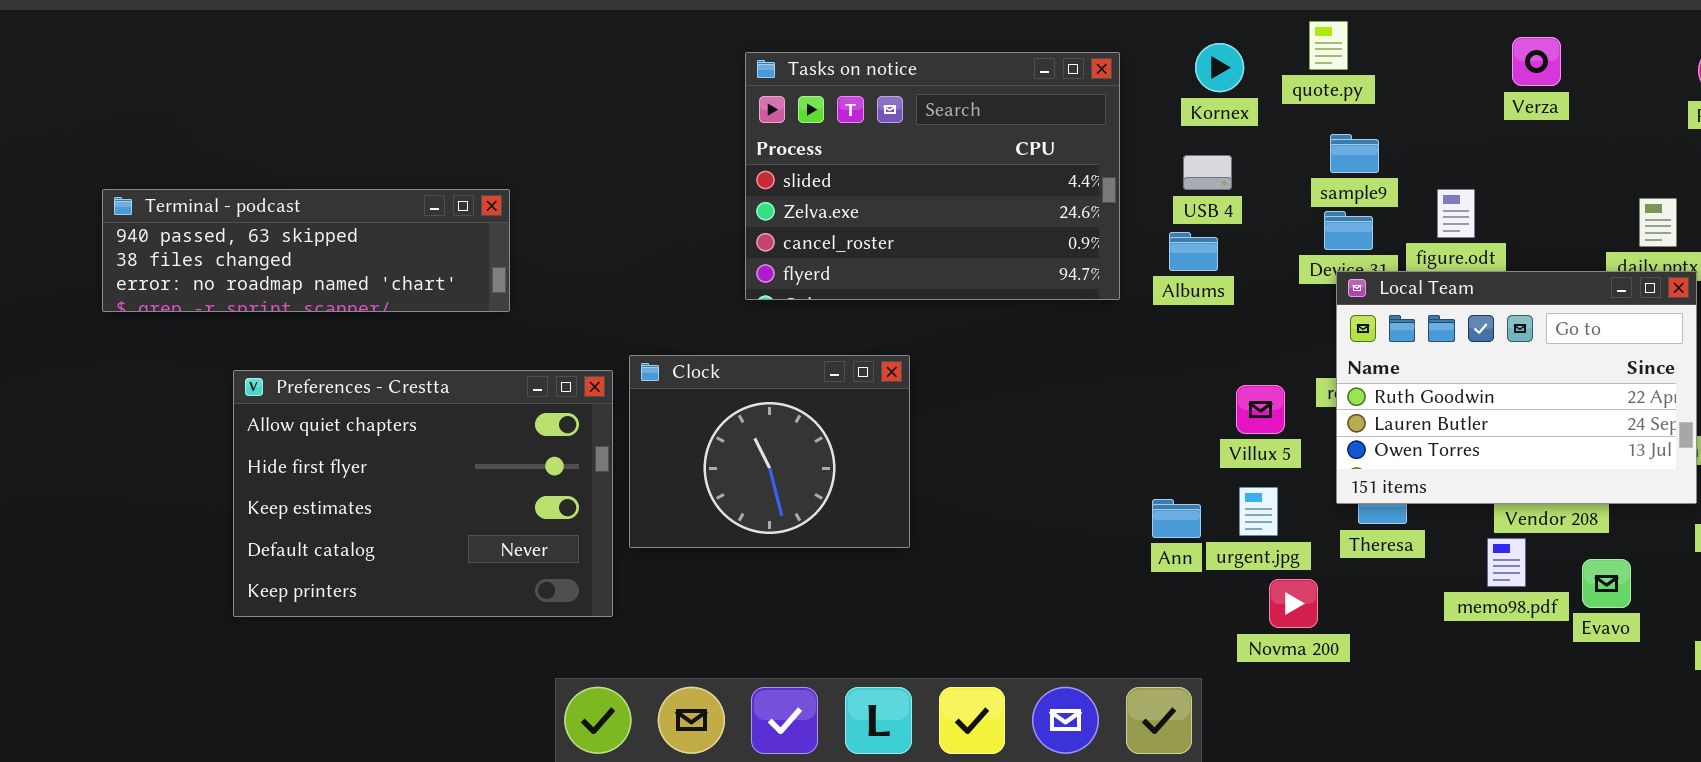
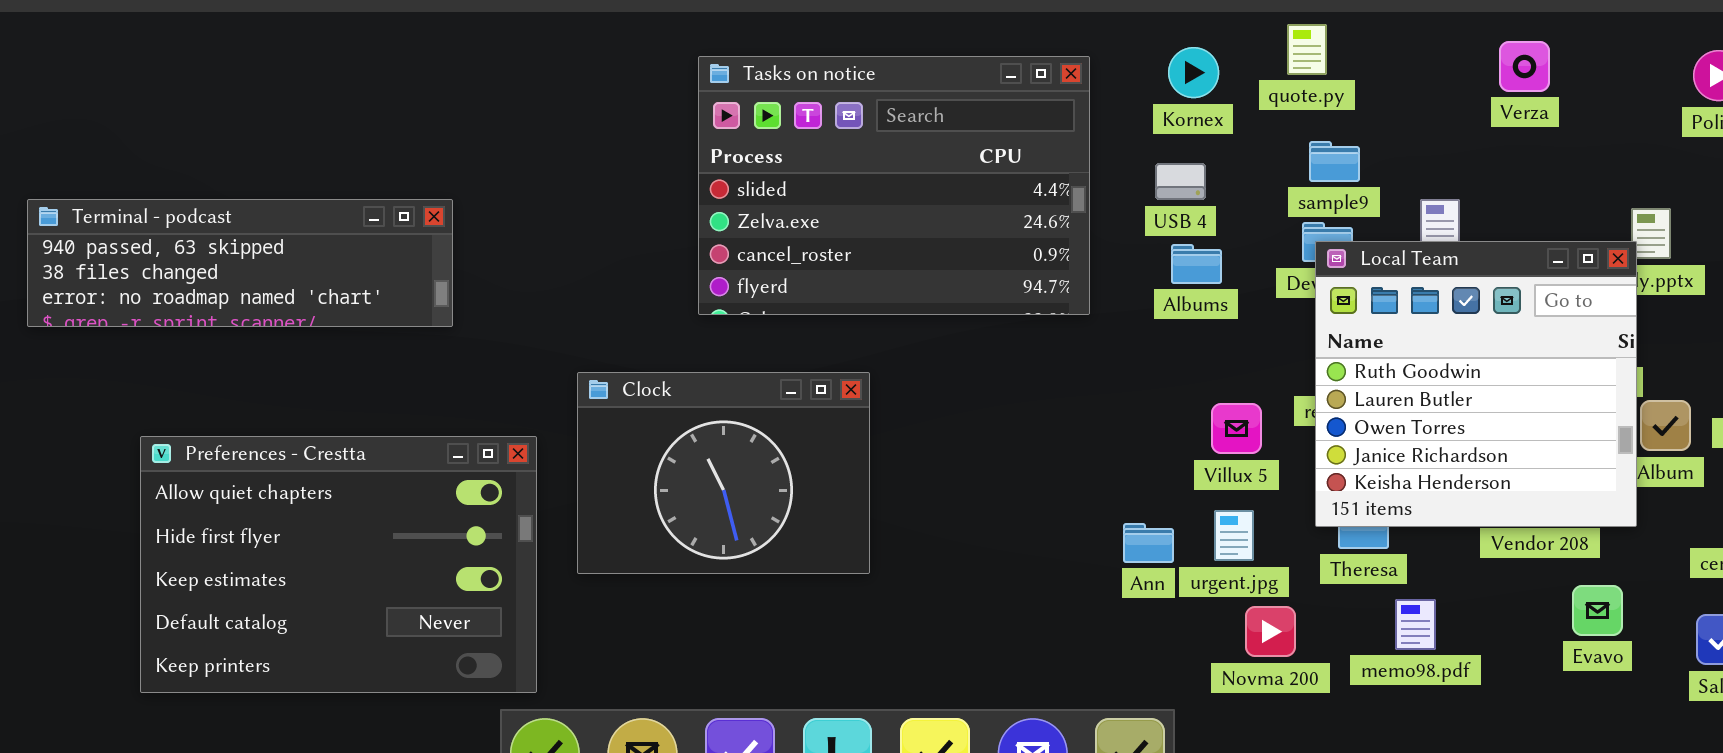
Albums: [1169,232,1218,271] -> [1171,244,1222,284], moved
Local Team: [1336,271,1697,504] -> [1315,241,1637,527], resized
Preferences - Crestta: [233,370,613,617] -> [140,436,537,693], moved
memo98.pdf: [1487,538,1526,587] -> [1395,599,1436,650], moved

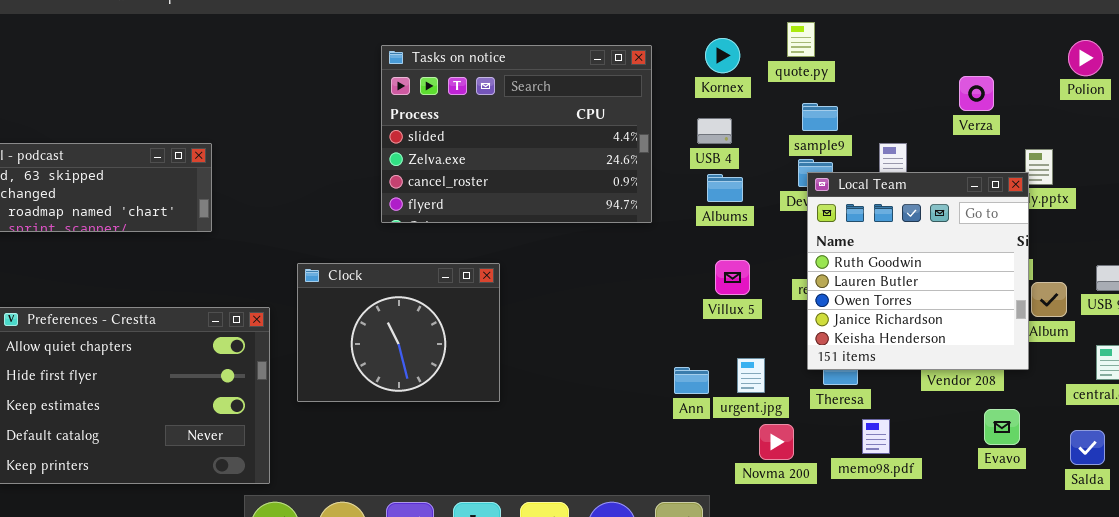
Verza: [1499,41,1550,92] -> [959,76,994,111], moved
Villux 5: [1211,403,1262,454] -> [715,260,750,295], moved

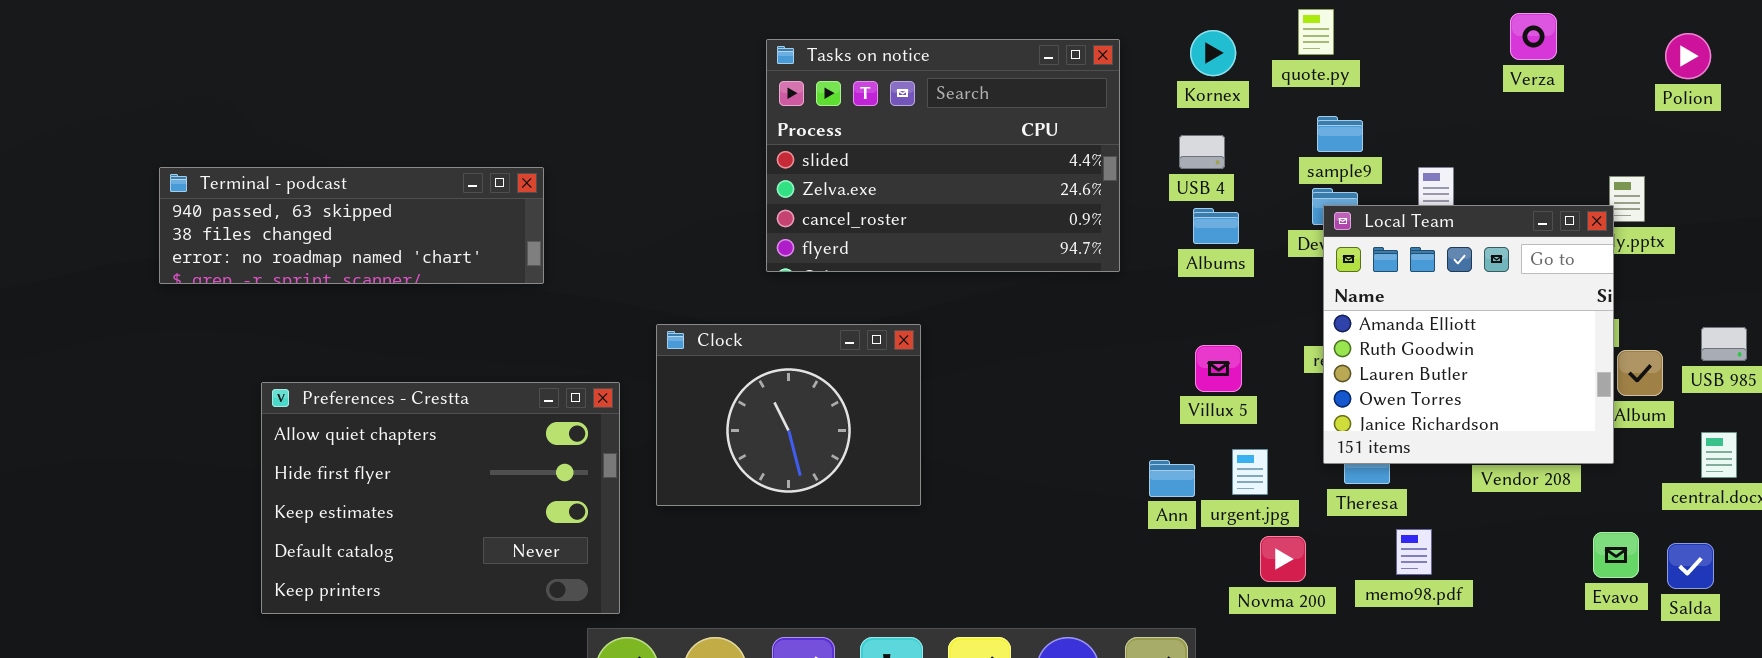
Verza: [959,76,994,111] -> [1510,13,1557,60], moved
Local Team: [807,172,1029,370] -> [1323,205,1614,464], scrolled up 1 row
Villux 5: [715,260,750,295] -> [1195,345,1242,392], moved
Evavo: [984,409,1020,445] -> [1593,532,1639,578], moved

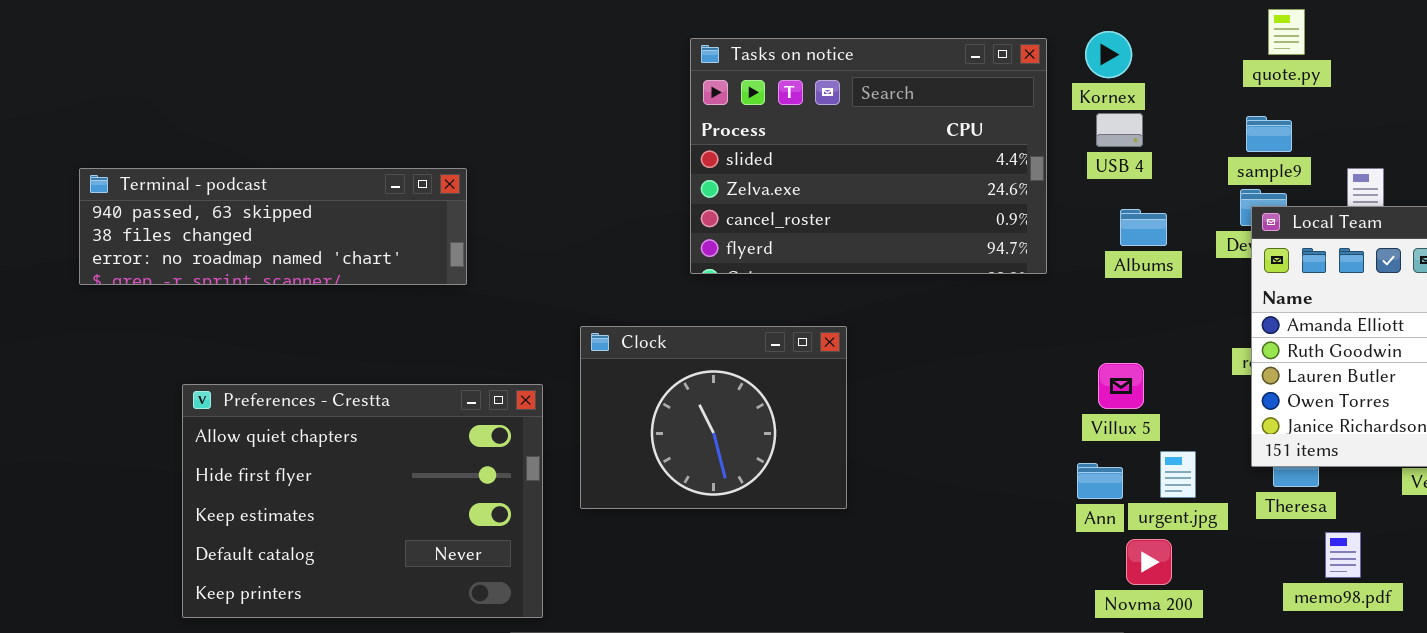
quote.py: [1298,9,1334,55] -> [1268,9,1305,55], moved
Kornex: [1190,30,1236,76] -> [1085,31,1132,78], moved
USB 4: [1179,135,1225,169] -> [1096,113,1143,147], moved
Villux 5: [1195,345,1242,392] -> [1098,363,1144,409], moved
Novma 200: [1260,536,1306,582] -> [1126,539,1172,585], moved

